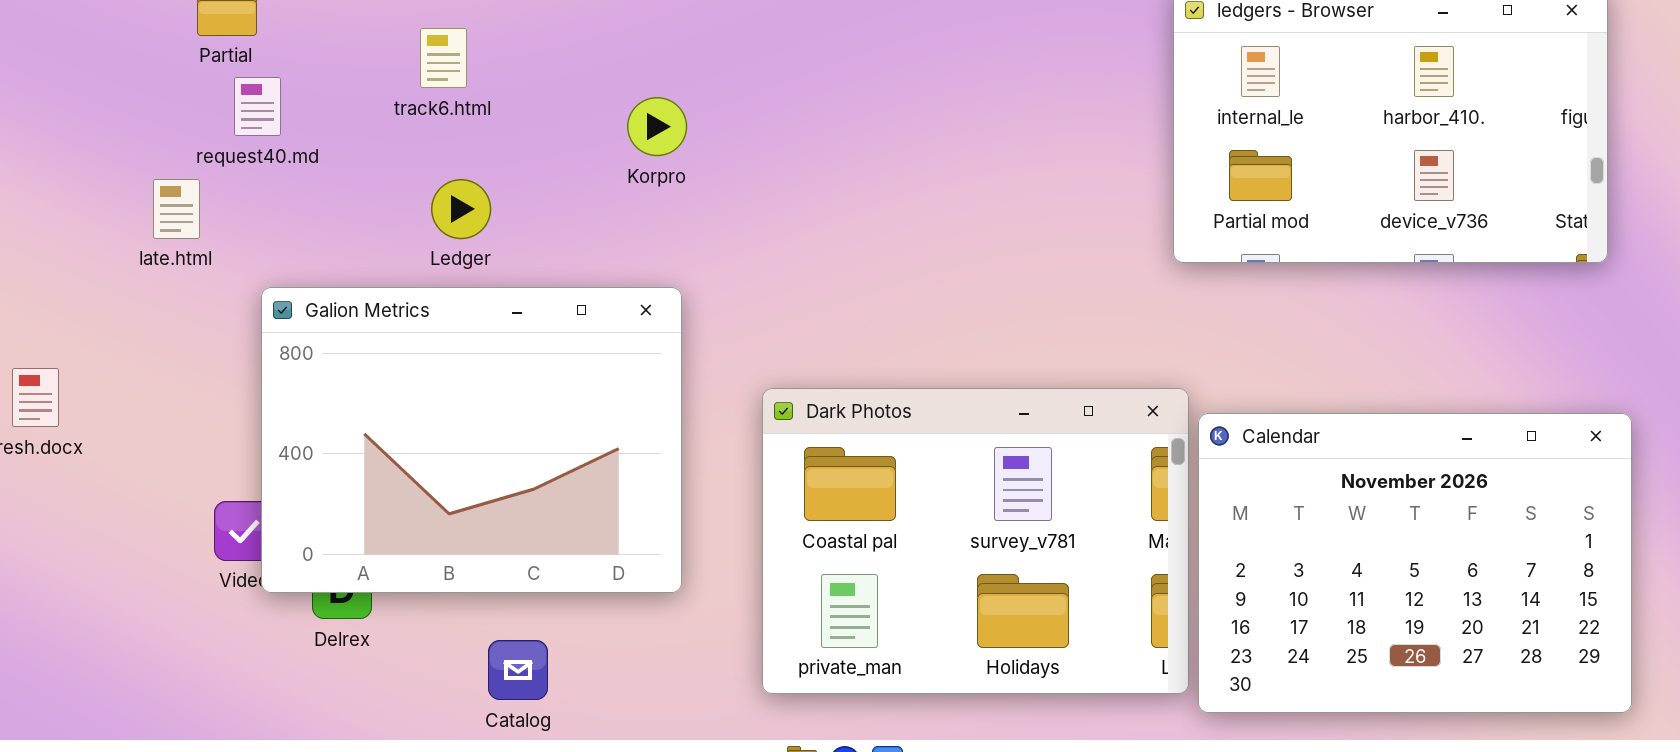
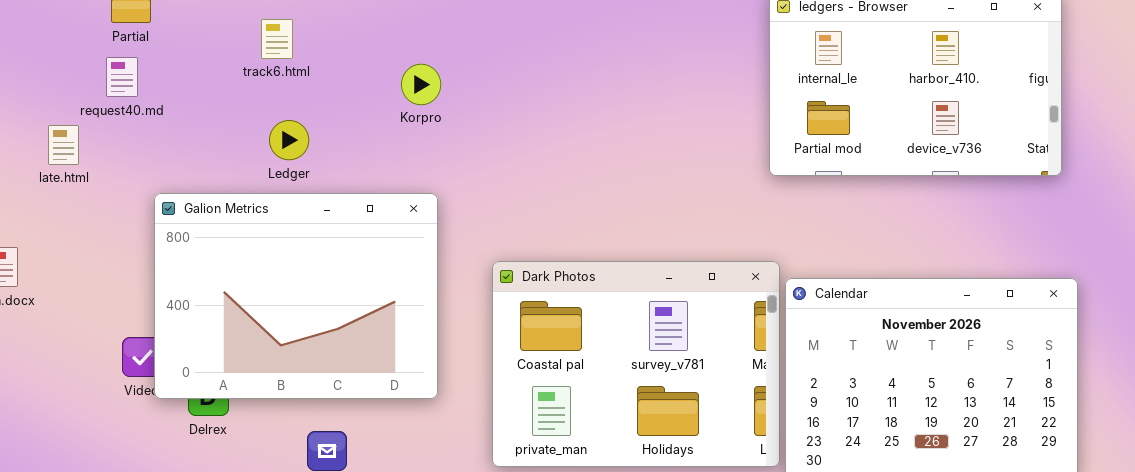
request40.md: [234,77,281,136] -> [106,57,138,97], moved
late.html: [153,179,200,239] -> [48,125,79,165], moved

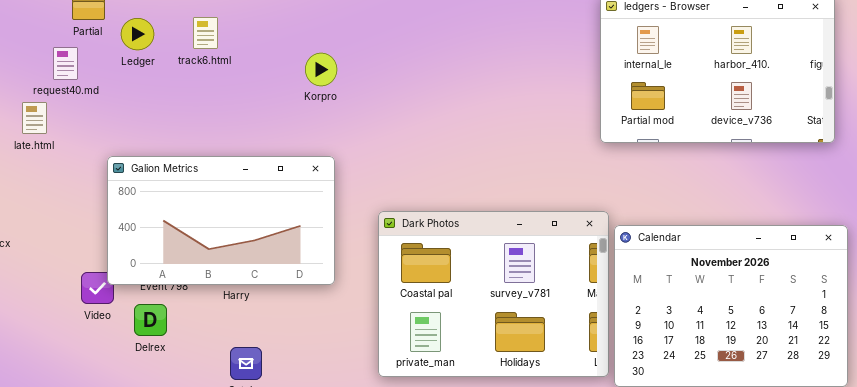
request40.md: [106,57,138,97] -> [53,47,78,80], moved
Ledger: [269,120,309,160] -> [121,18,154,50], moved
Galion Metrics: [154,193,438,399] -> [107,156,335,285], resized

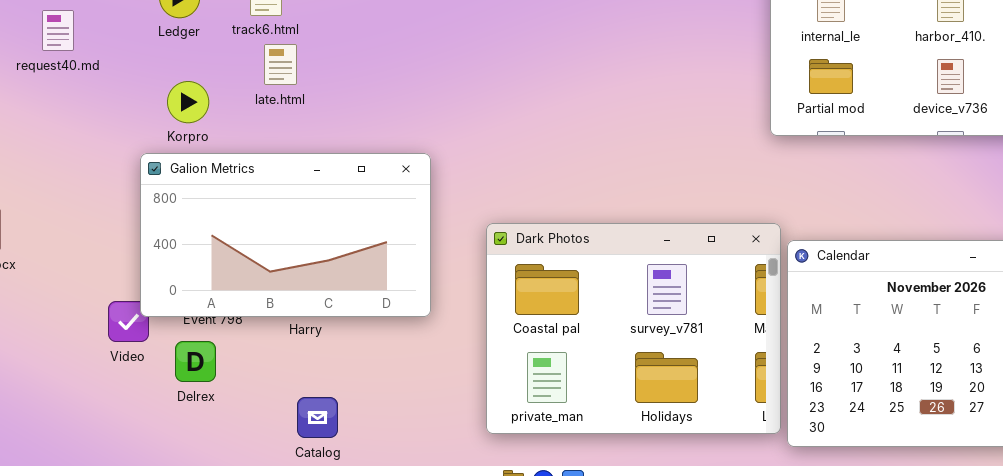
request40.md: [53,47,78,80] -> [42,10,74,51], moved
Korpro: [305,53,337,86] -> [167,81,209,123], moved
late.html: [22,102,47,134] -> [264,44,297,85], moved

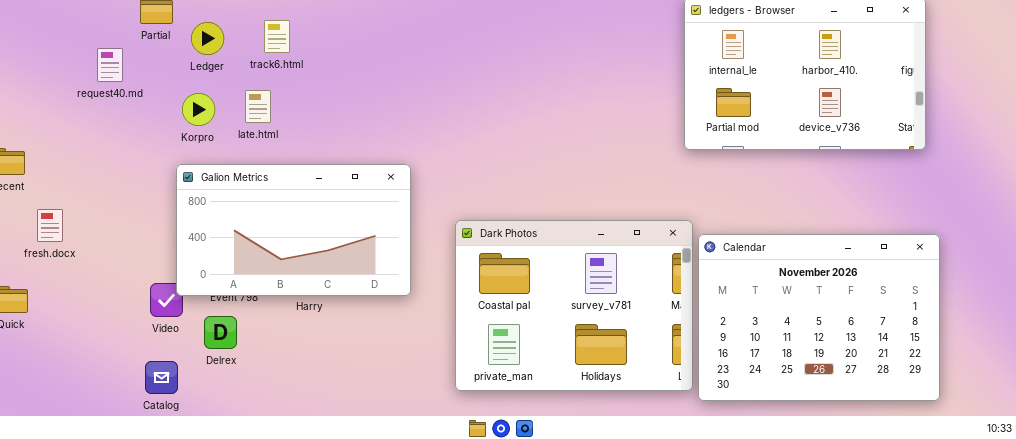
late.html: [264,44,297,85] -> [245,90,271,123], moved
Korpro: [167,81,209,123] -> [182,93,215,126], moved
Catalog: [297,397,338,438] -> [145,361,178,394], moved

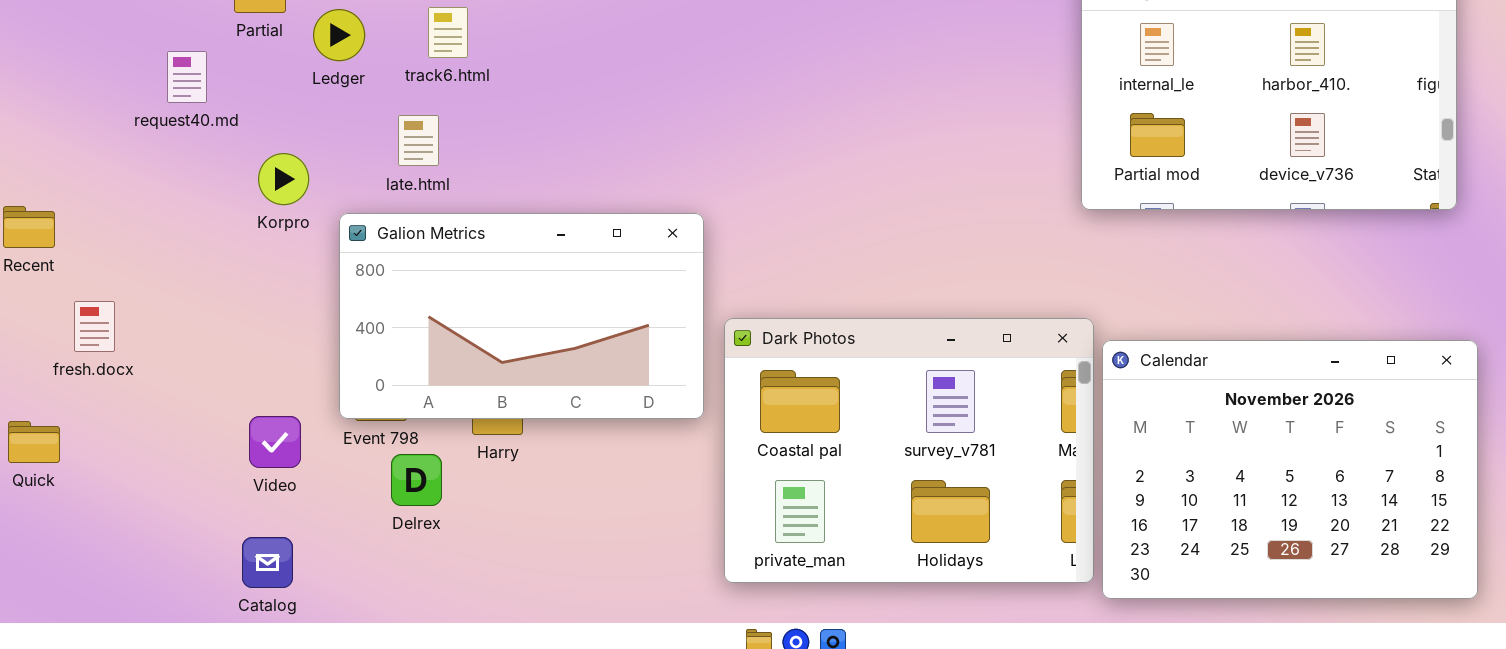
Korpro: [182,93,215,126] -> [258,153,309,205], moved
Galion Metrics: [176,164,411,296] -> [339,213,704,419], moved
Delrex: [204,316,237,349] -> [391,454,442,506], moved

